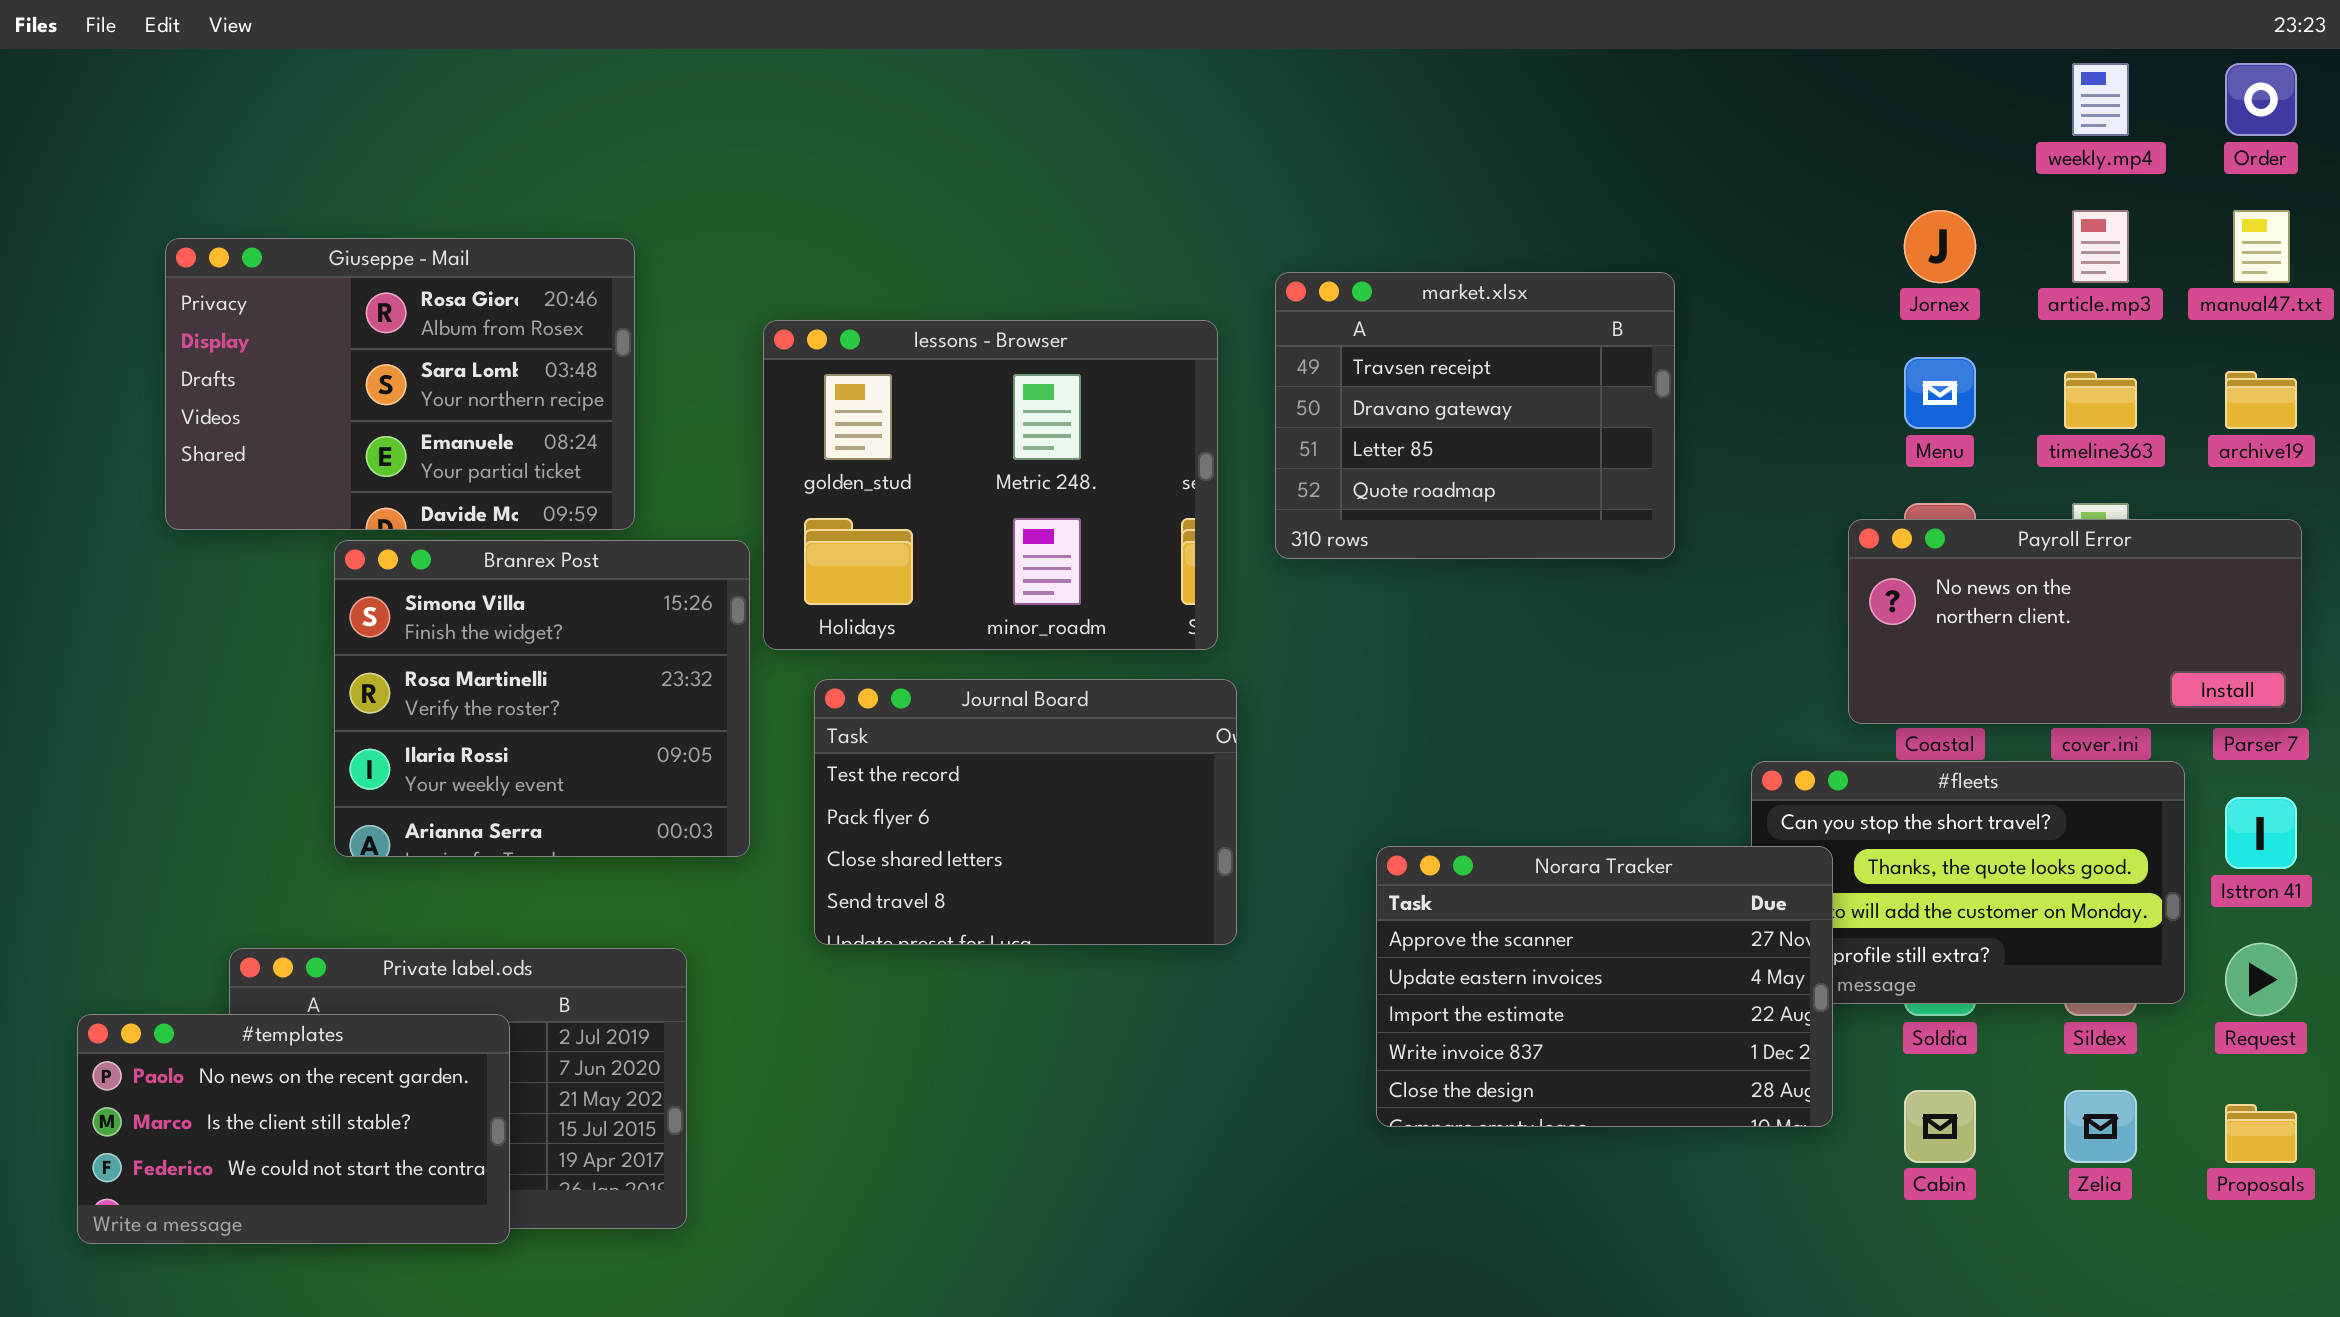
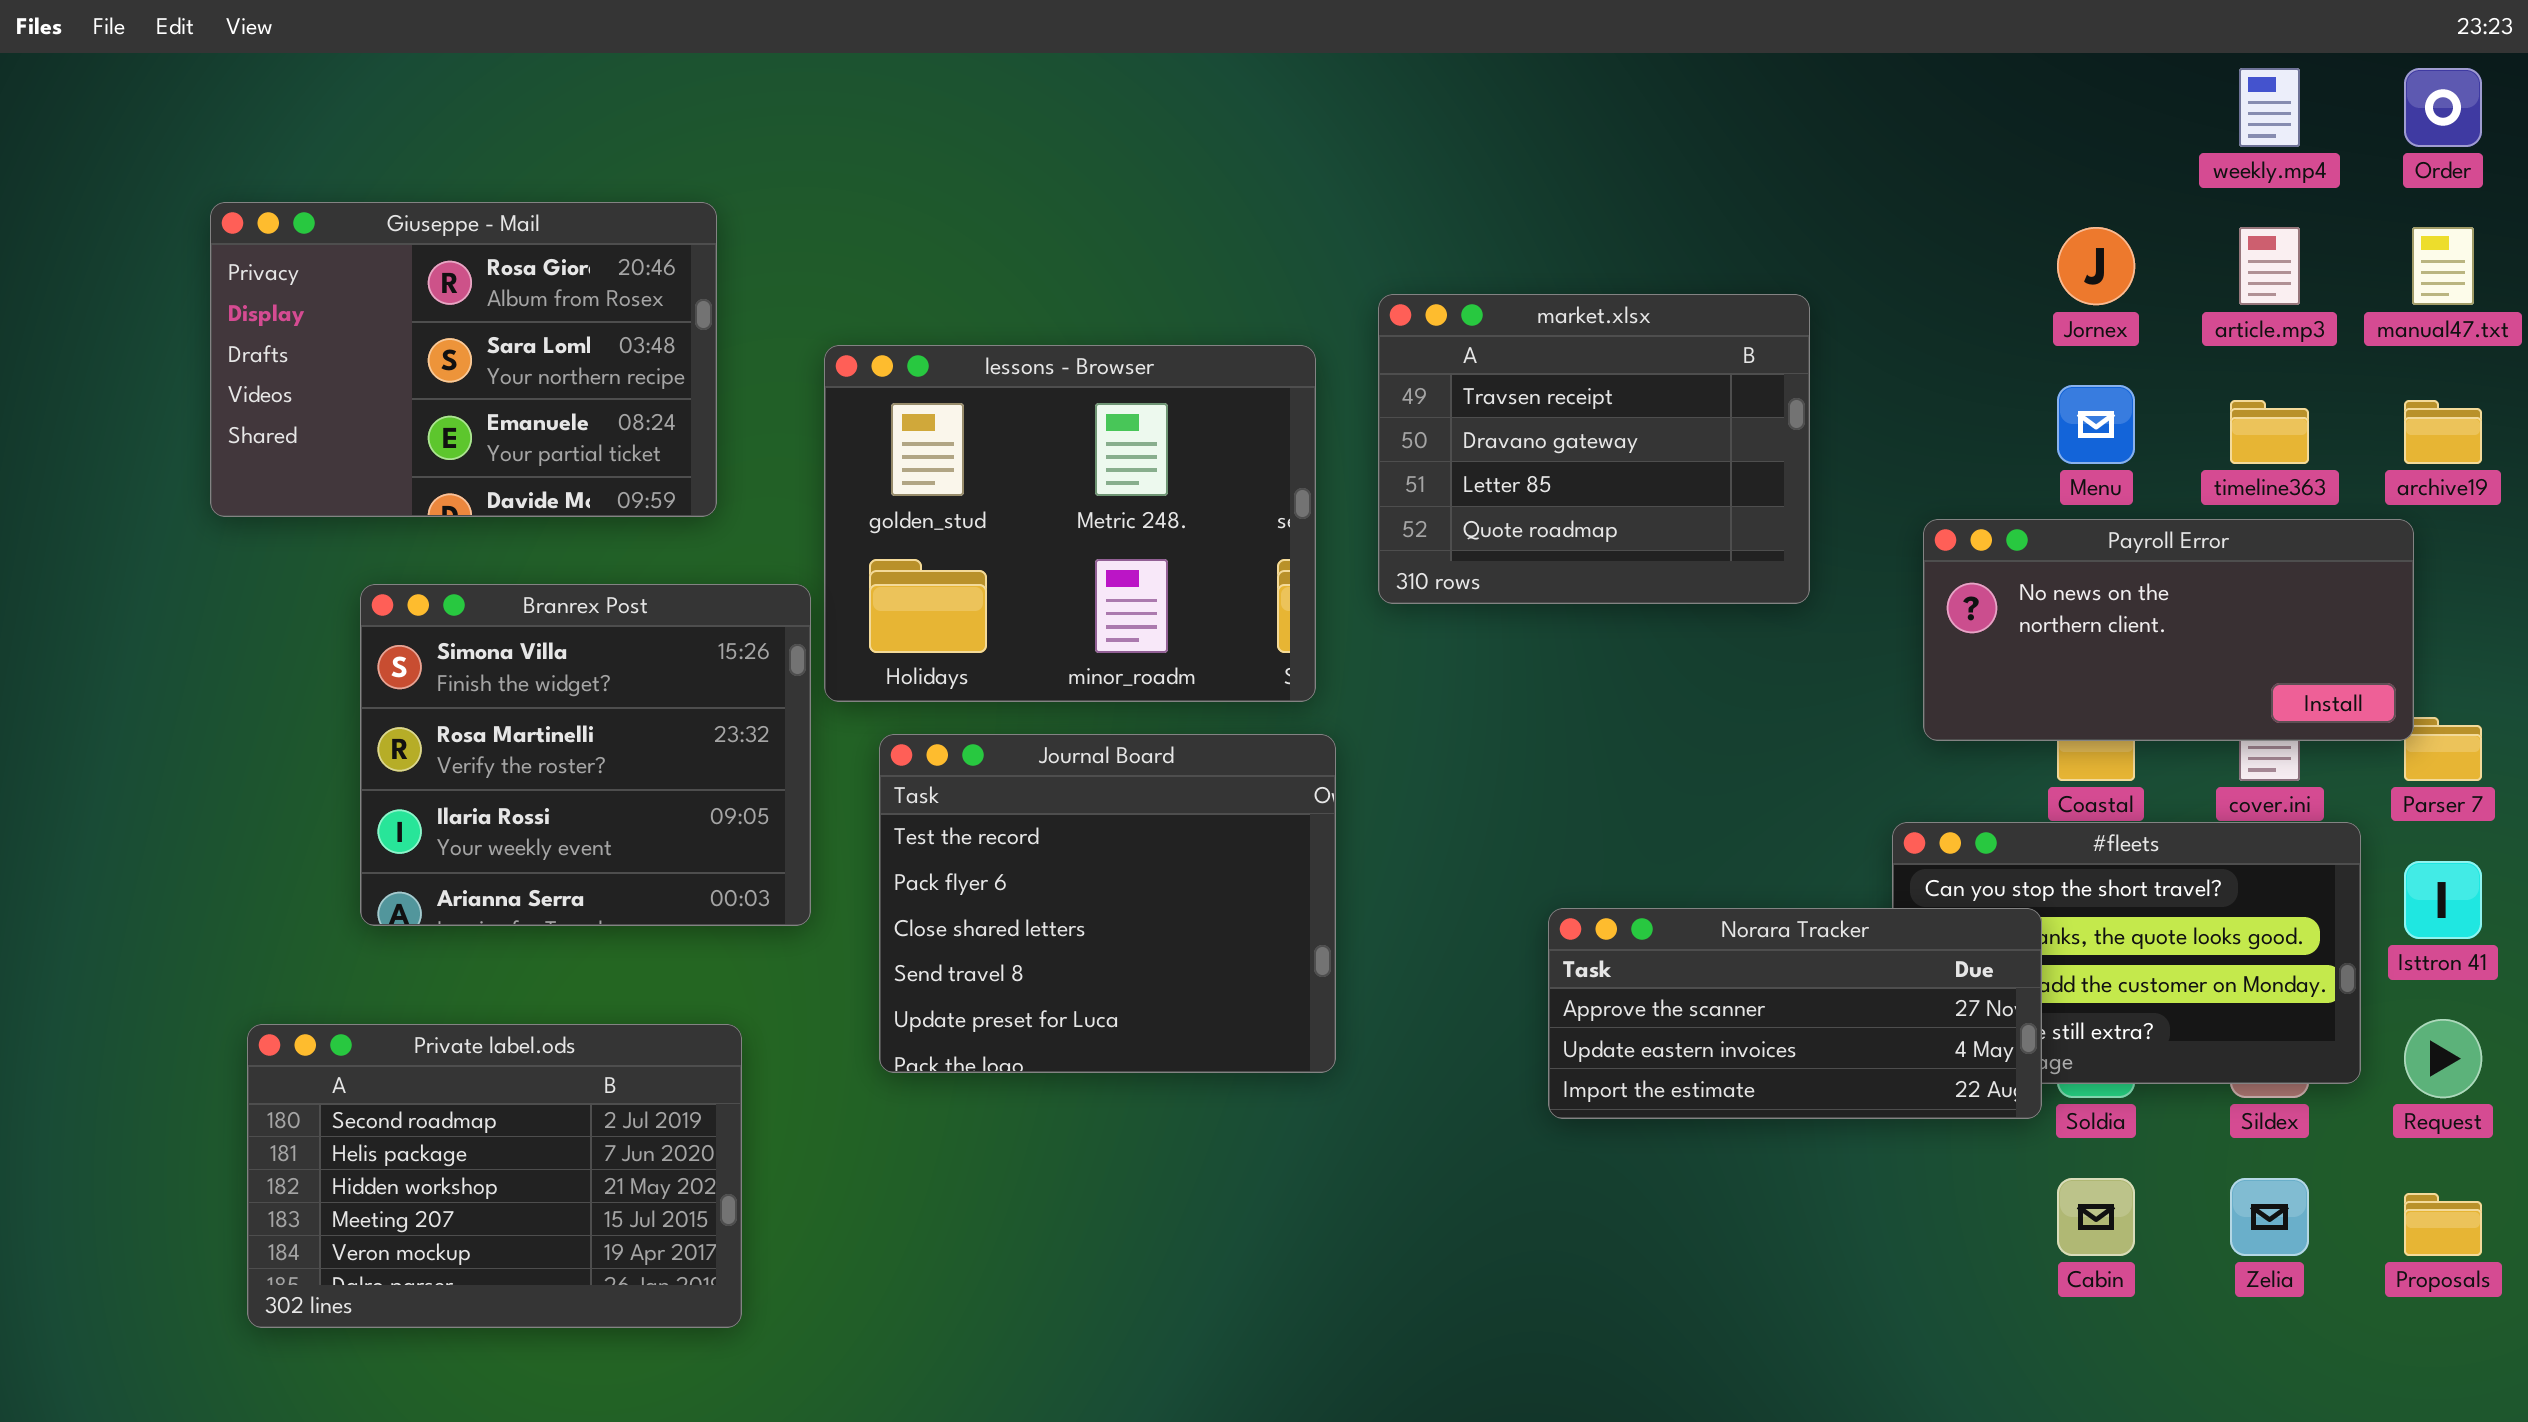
Giuseppe - Mail: [165,238,635,530] -> [210,202,717,517], moved
Payroll Error: [1848,519,2302,724] -> [1923,519,2414,741], moved
Journal Board: [814,679,1237,945] -> [879,734,1336,1073], resized
Norara Tracker: [1376,846,1833,1127] -> [1548,908,2042,1119], moved, resized
#templates: [77,1014,510,1244] -> none, closed

